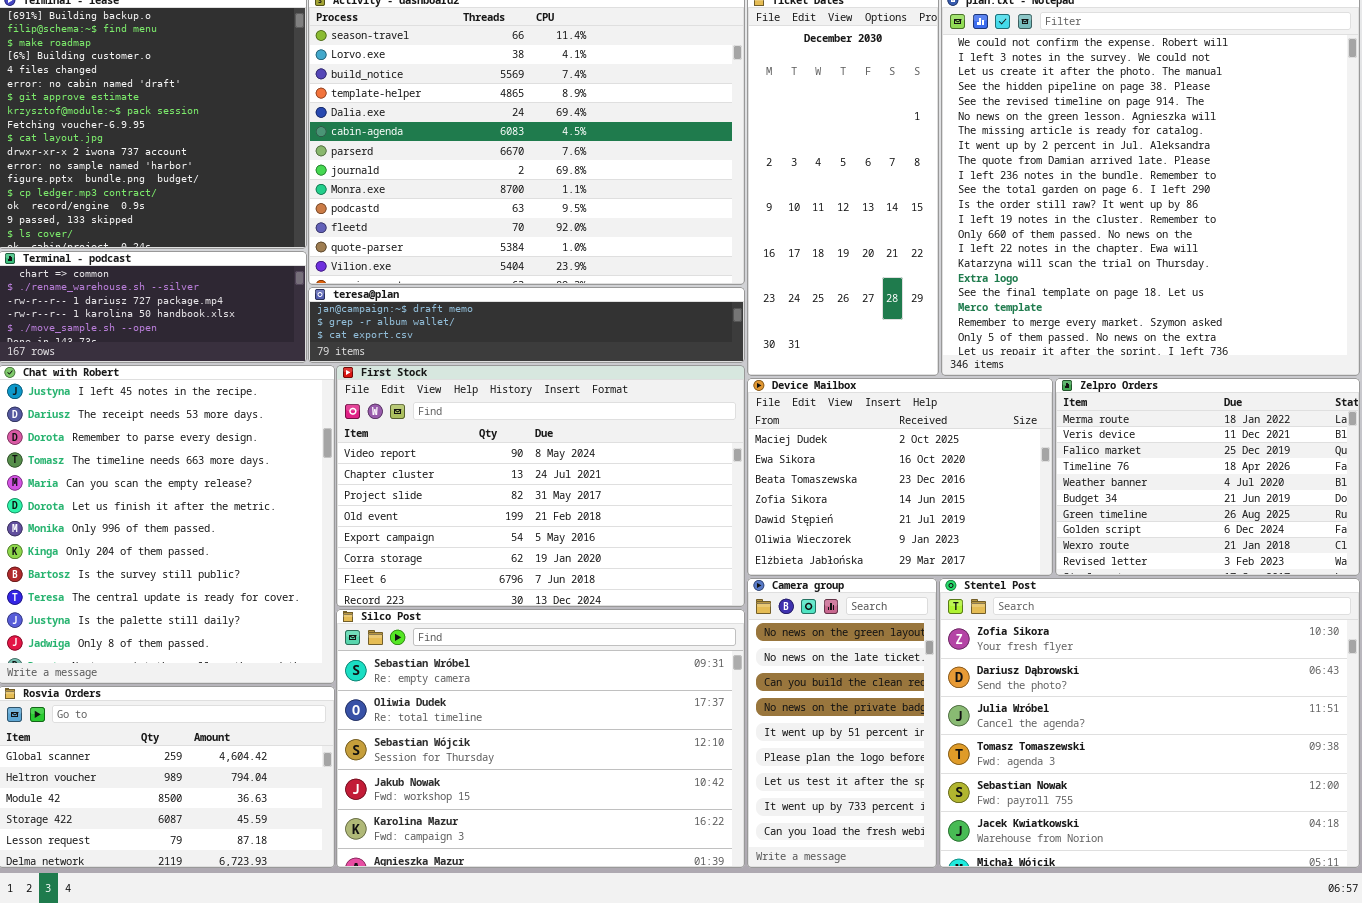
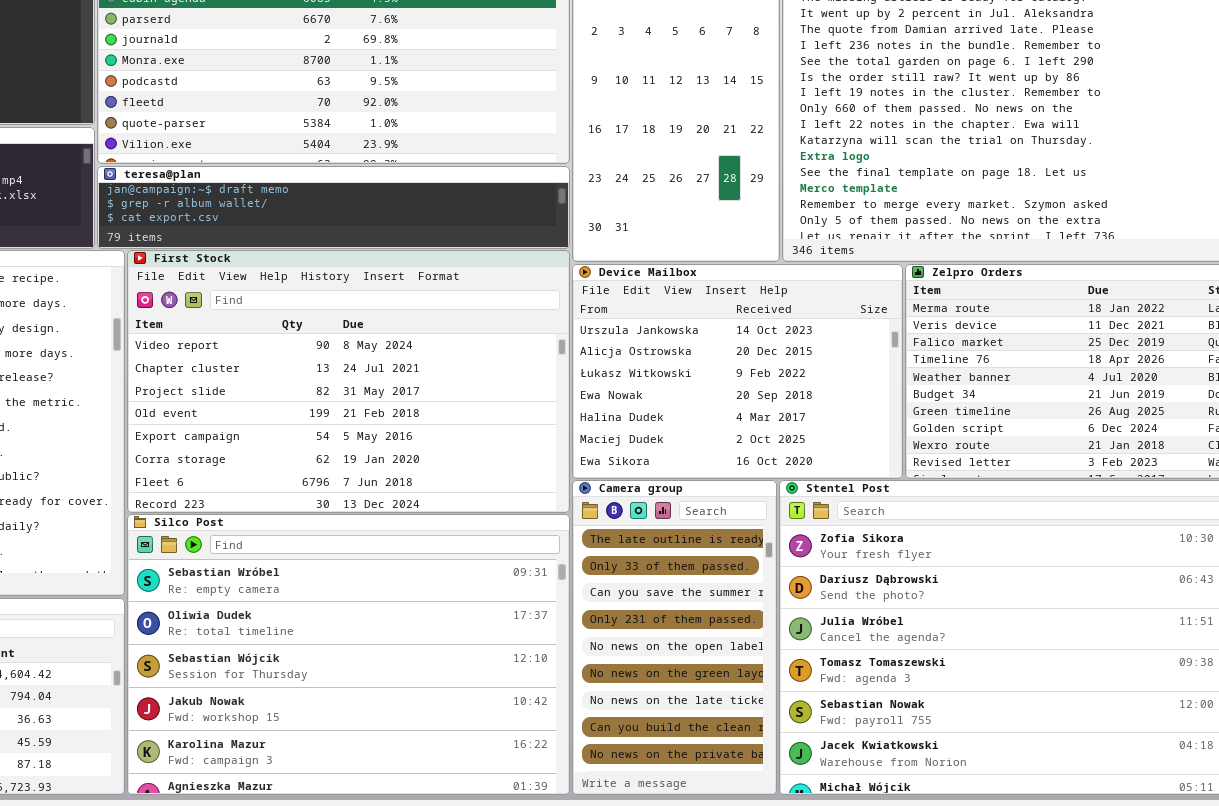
Device Mailbox: [747,378,1053,576] -> [572,264,903,479], scrolled up 5 rows
Camera group: [747,578,937,868] -> [572,480,777,795], scrolled up 5 rows

